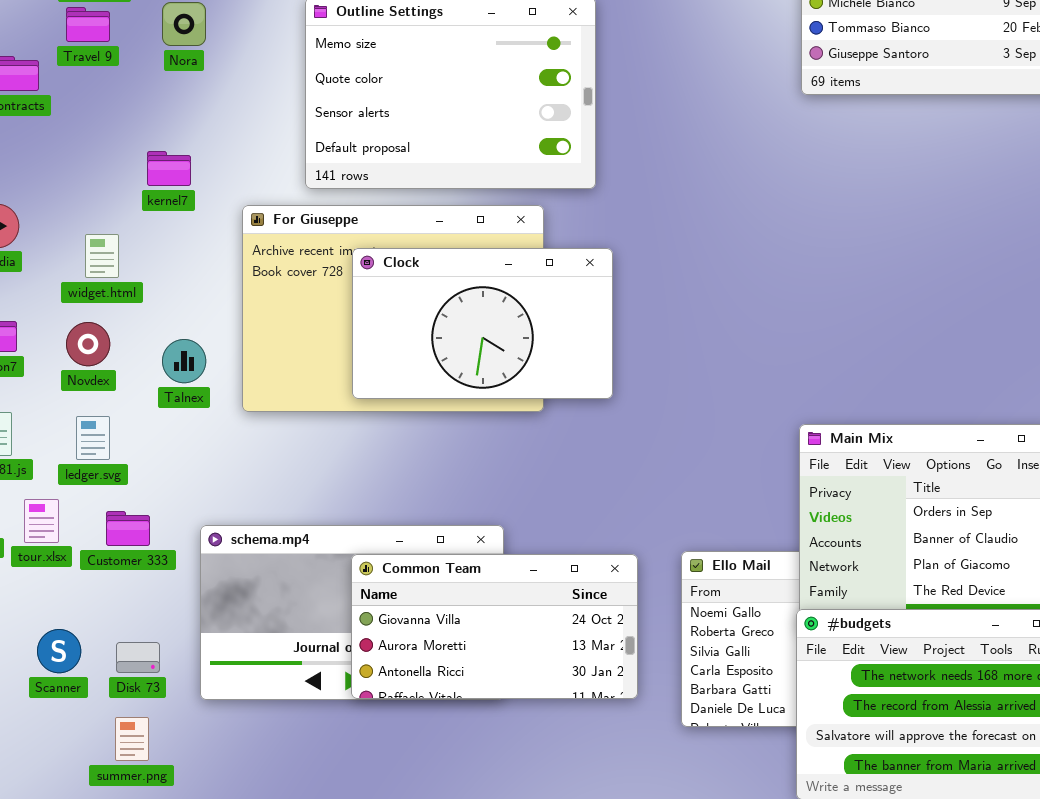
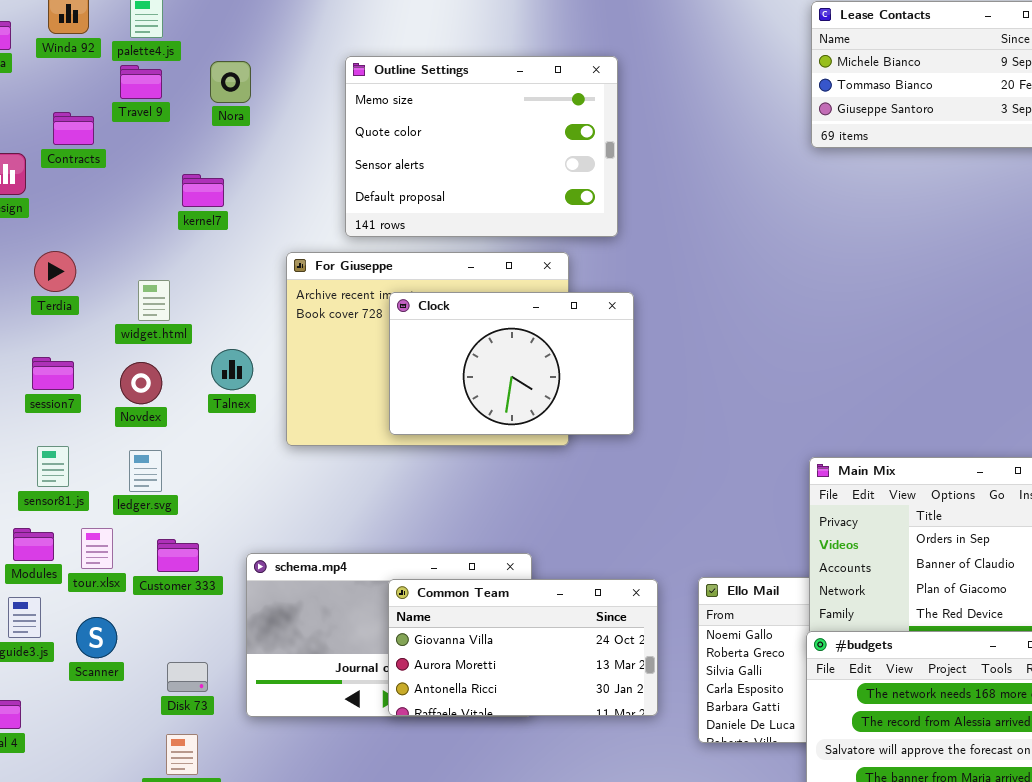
kernel7: [147,151,191,186] -> [182,174,224,207], moved
Talnex: [162,339,206,383] -> [211,349,253,390], moved
Scanner: [37,629,81,673] -> [76,617,117,658], moved

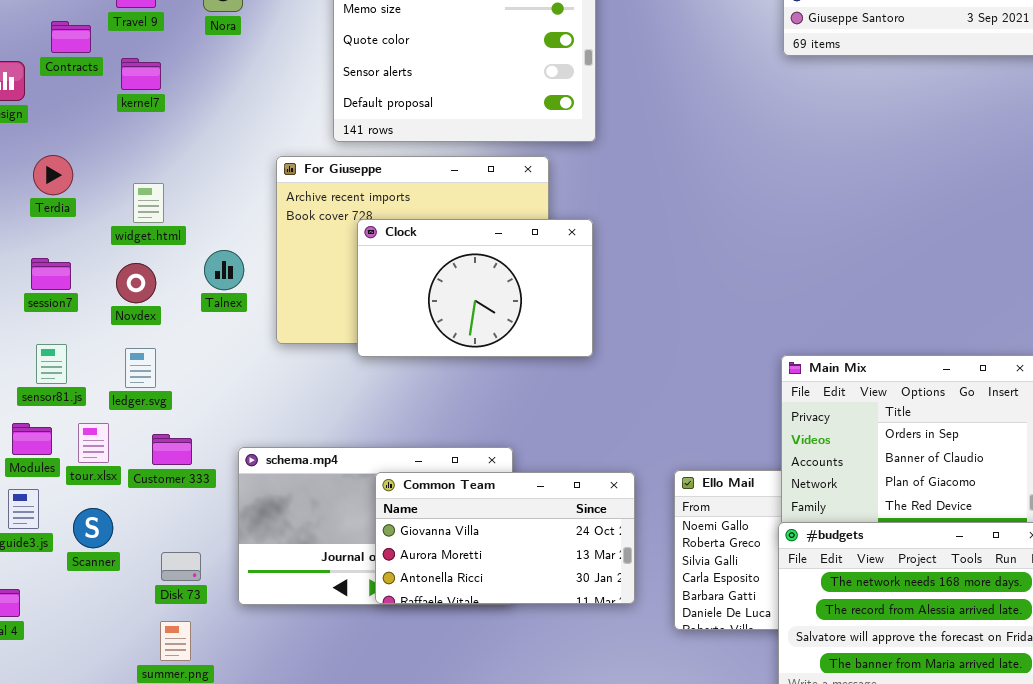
kernel7: [182,174,224,207] -> [121,58,161,90], moved
Clock: [389,292,634,435] -> [357,219,593,357], moved

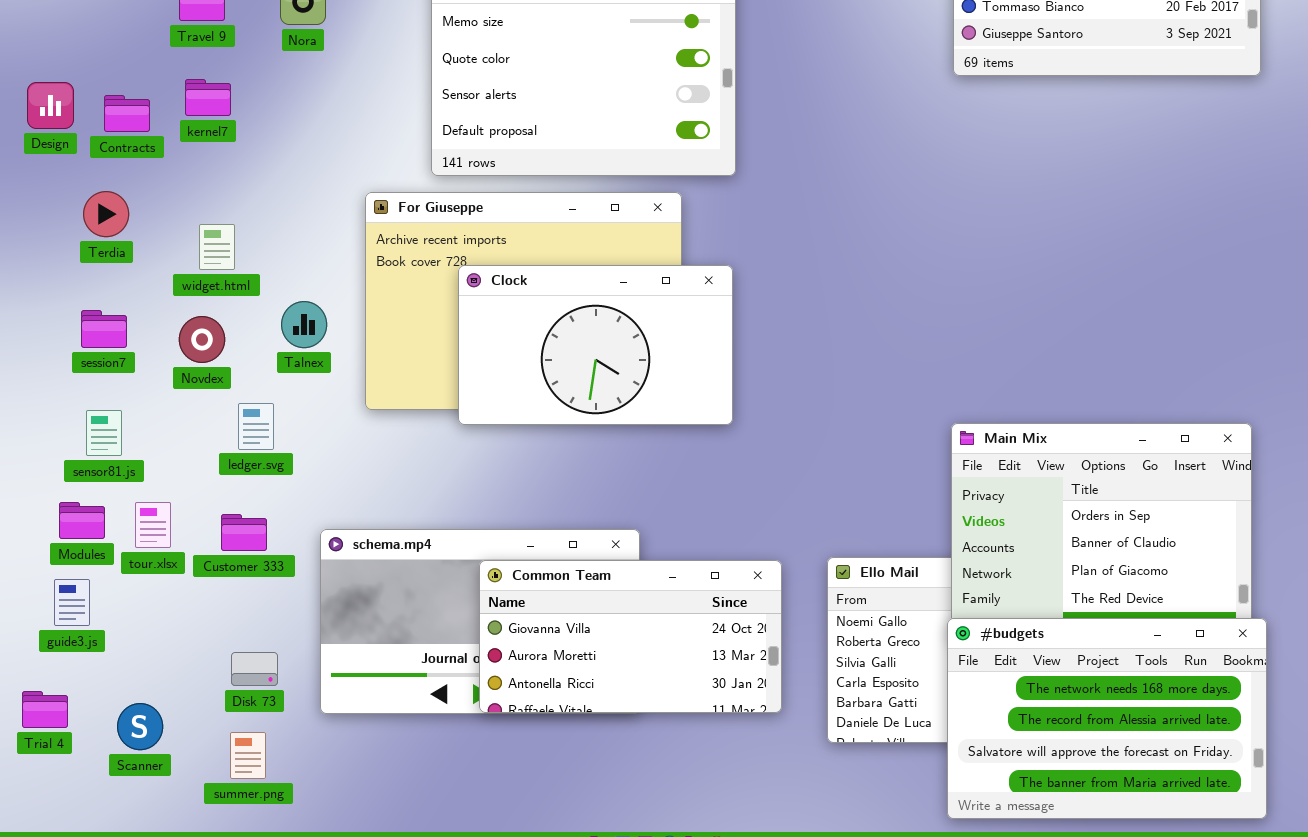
Contracts: [51,21,91,53] -> [104,95,150,132], moved
ledger.svg: [125,348,156,388] -> [238,403,274,450], moved
Scanner: [73,508,113,548] -> [117,703,163,750], moved

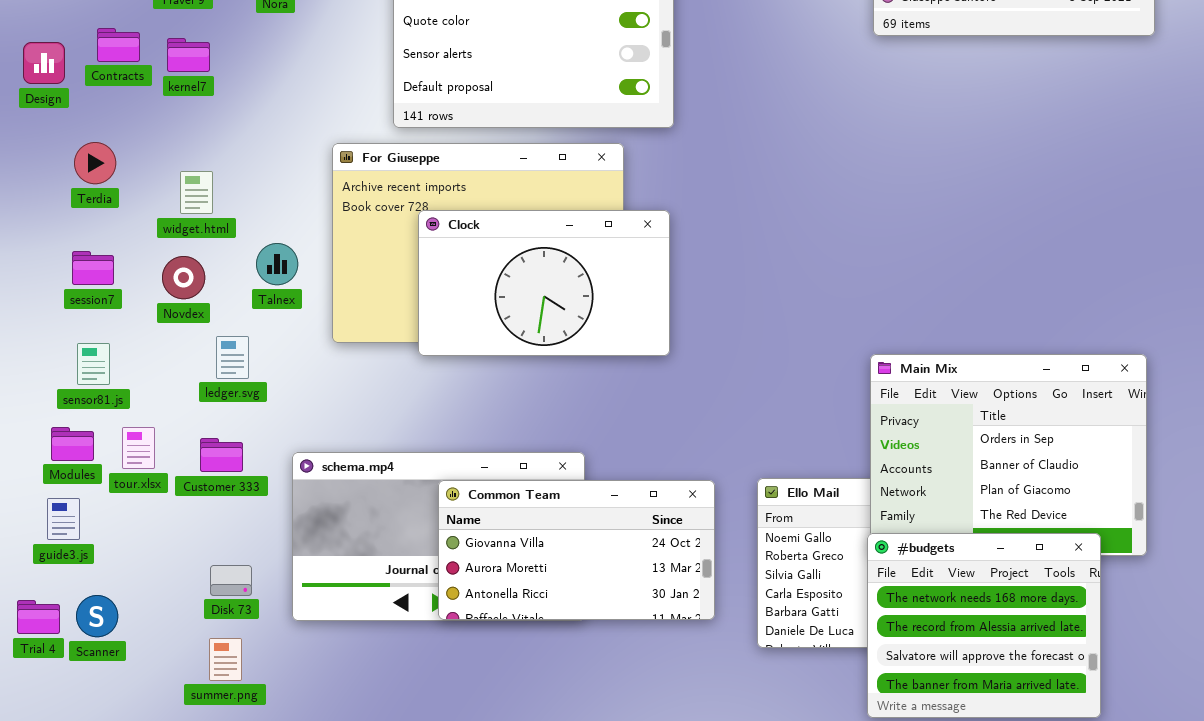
Contracts: [104,95,150,132] -> [97,28,140,62], moved
#budgets: [947,618,1267,819] -> [867,533,1101,718], resized
Scanner: [117,703,163,750] -> [76,595,118,637], moved

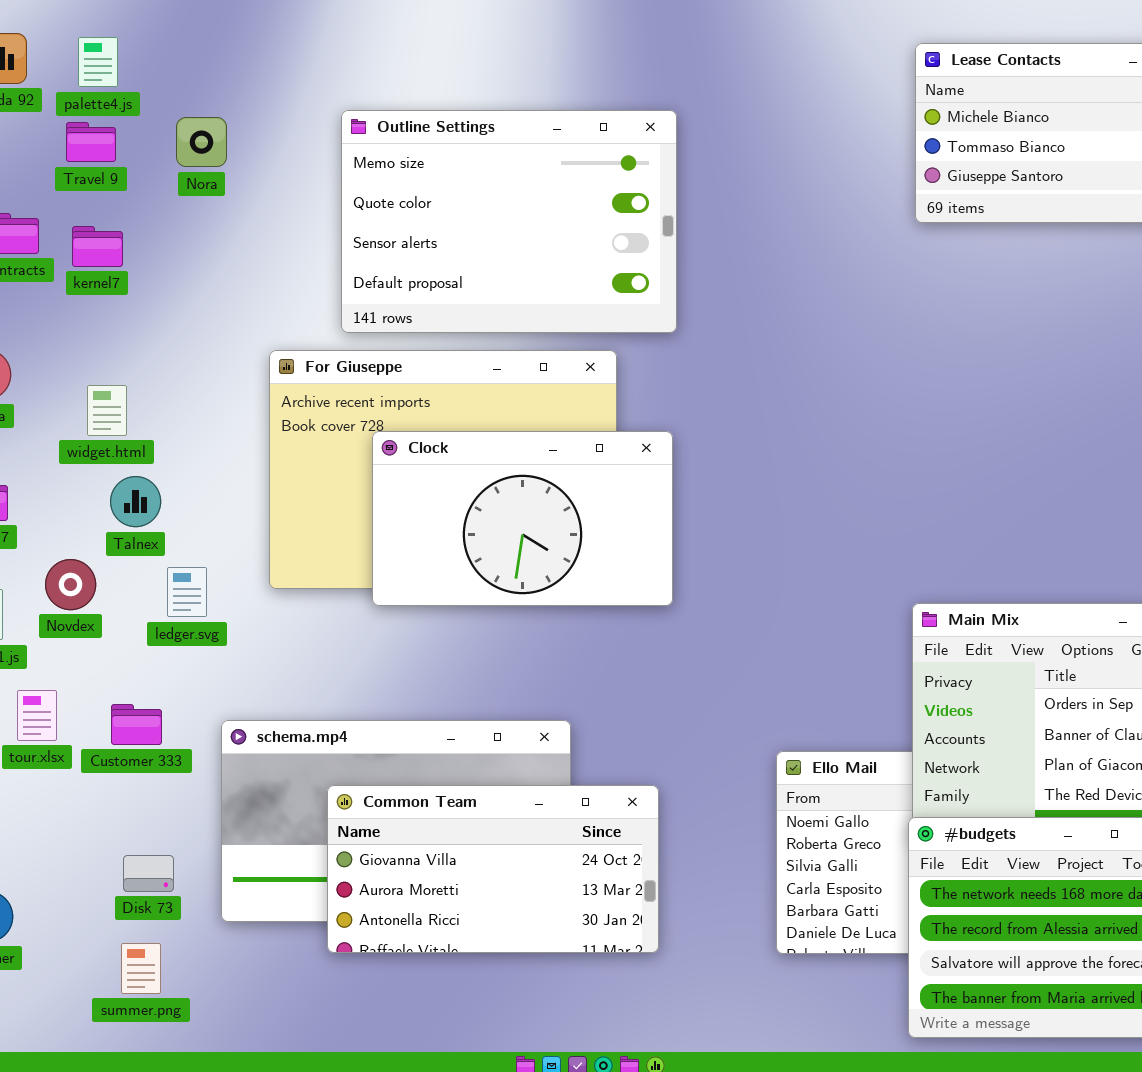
Talnex: [256,243,298,285] -> [110,476,161,527], moved
Novdex: [162,256,205,299] -> [45,559,96,610], moved
ledger.svg: [216,336,249,379] -> [167,567,207,617], moved
Common Team: [438,480,715,620] -> [327,785,659,953], moved

